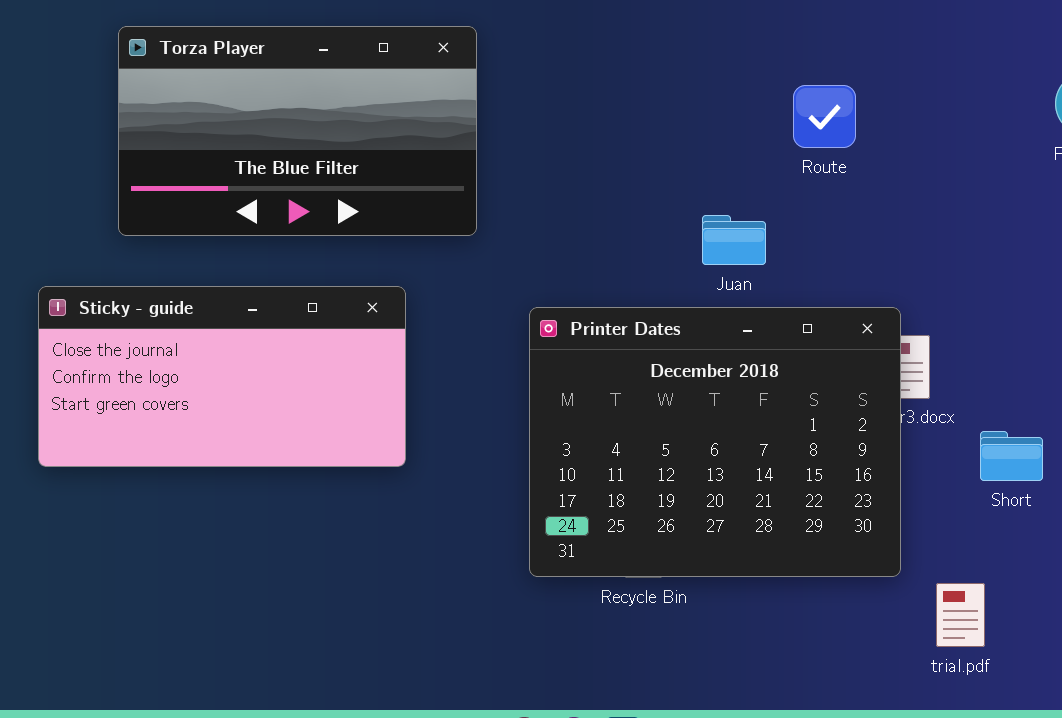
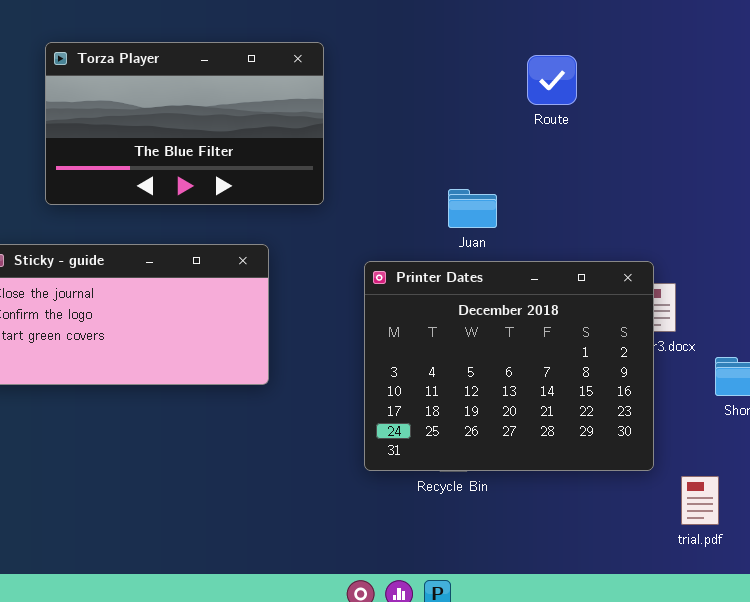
Route: [793,85,856,148] -> [527,55,577,105], moved
Juan: [702,215,766,265] -> [448,189,497,228], moved

